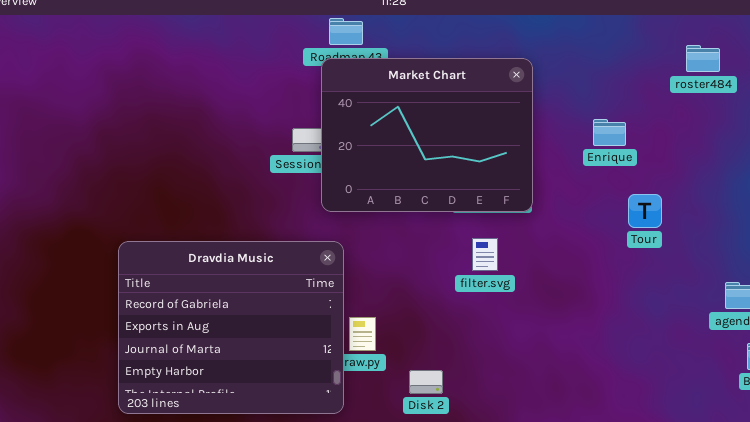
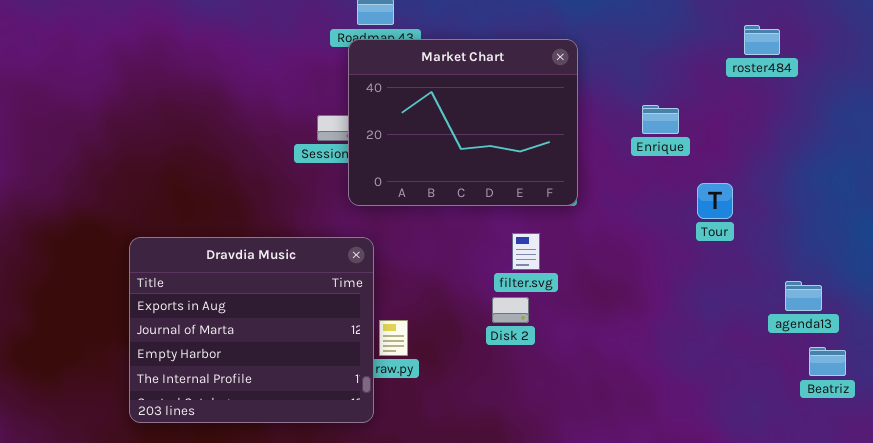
Tour: [628,194,662,228] -> [697,183,733,219], moved
Dravdia Music: [118,241,344,414] -> [129,237,374,423], scrolled down 1 row
Disk 2: [409,370,443,394] -> [492,297,529,323], moved

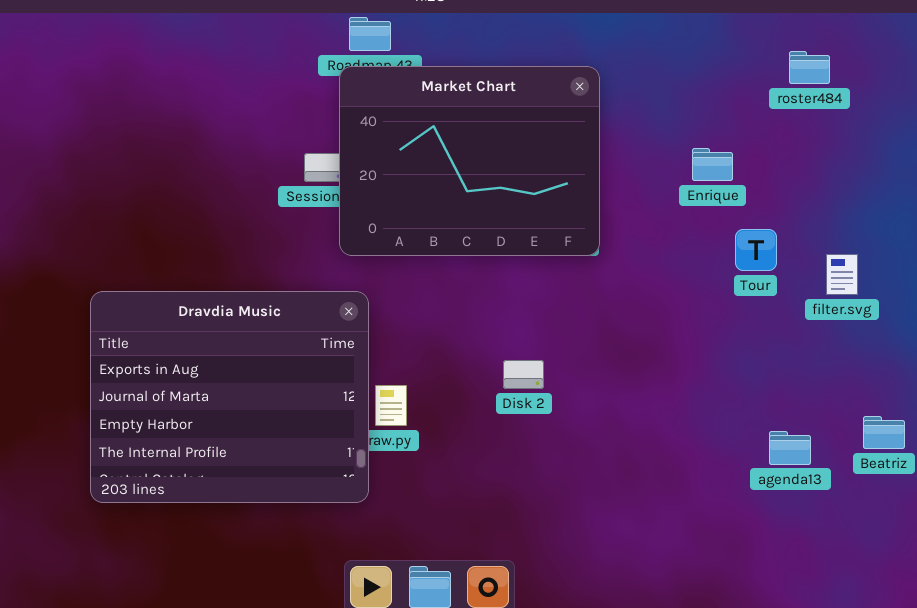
Enrique: [642,105,679,134] -> [692,148,733,181], moved
filter.svg: [512,233,540,270] -> [826,254,858,295], moved
agenda13: [785,281,822,311] -> [769,431,811,465], moved

